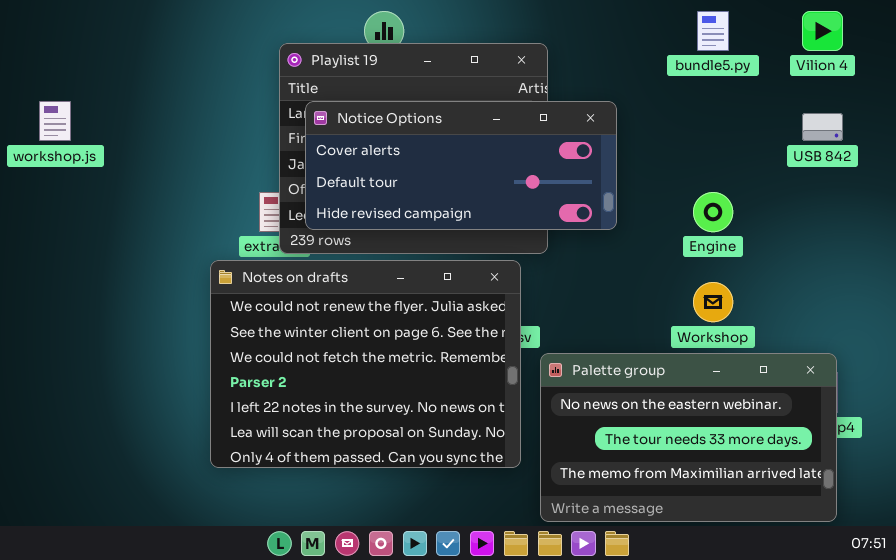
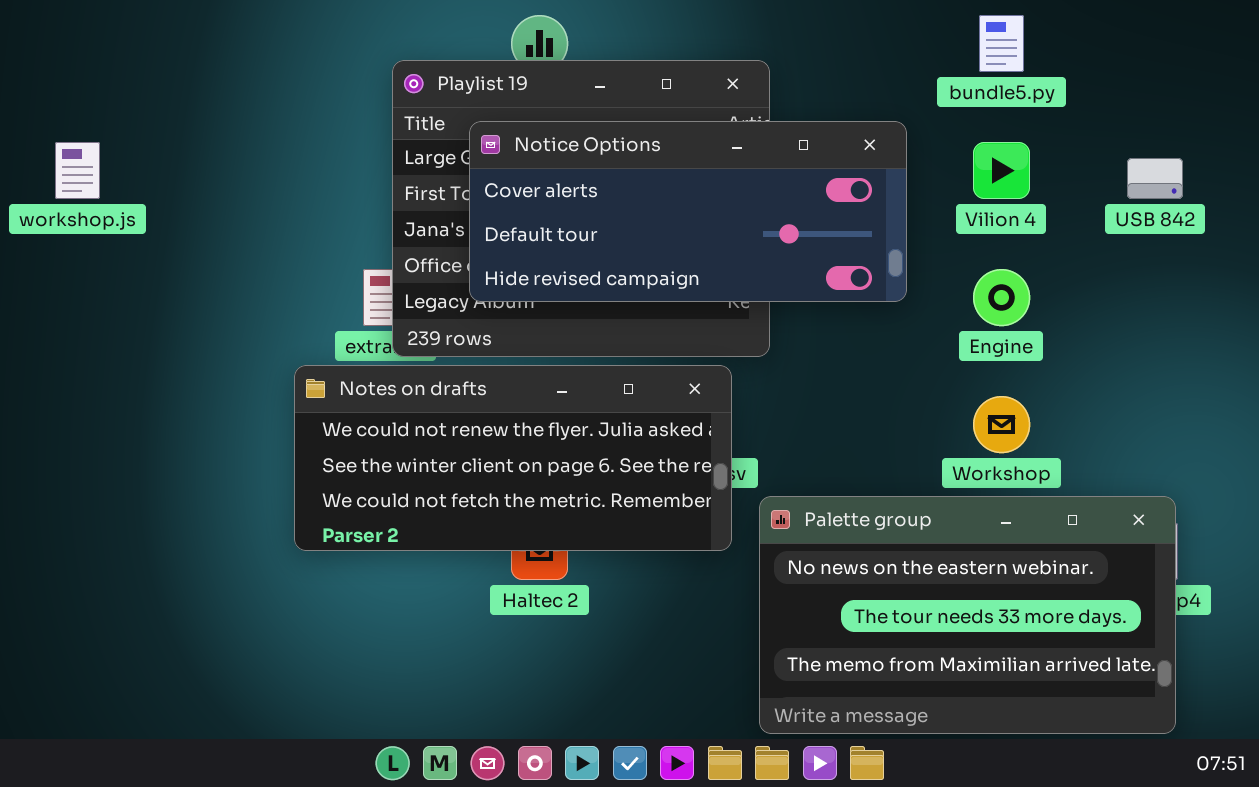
Vilion 4: [802,11,843,51] -> [973,142,1030,199], moved
Notice Options: [305,101,617,230] -> [469,121,907,302], moved
Notes on drafts: [210,260,521,468] -> [294,365,732,551], resized

